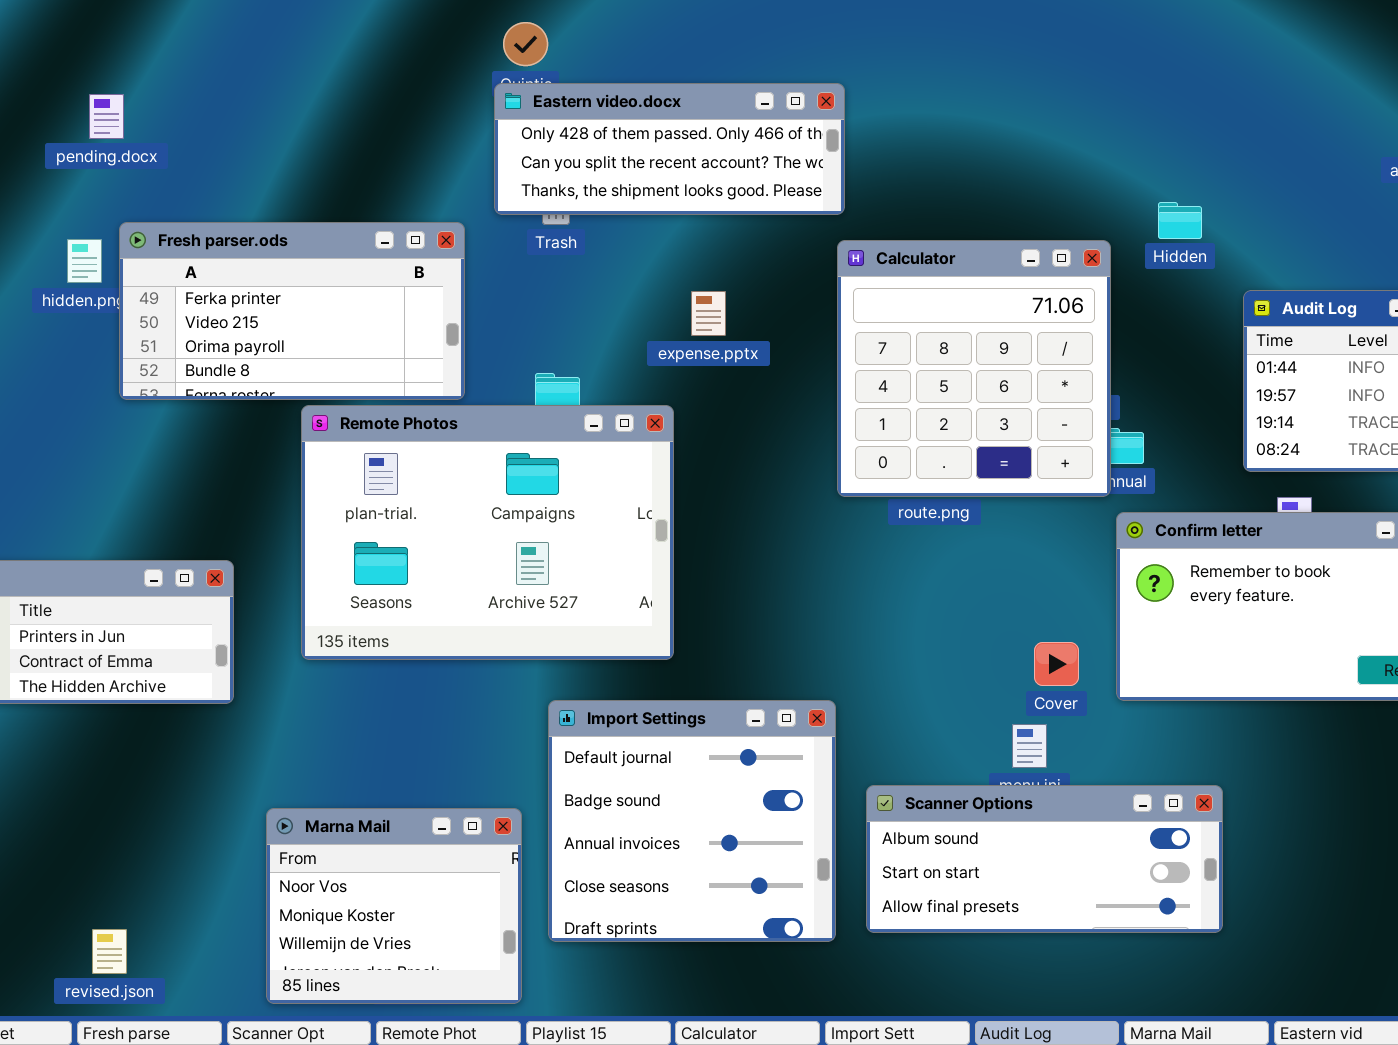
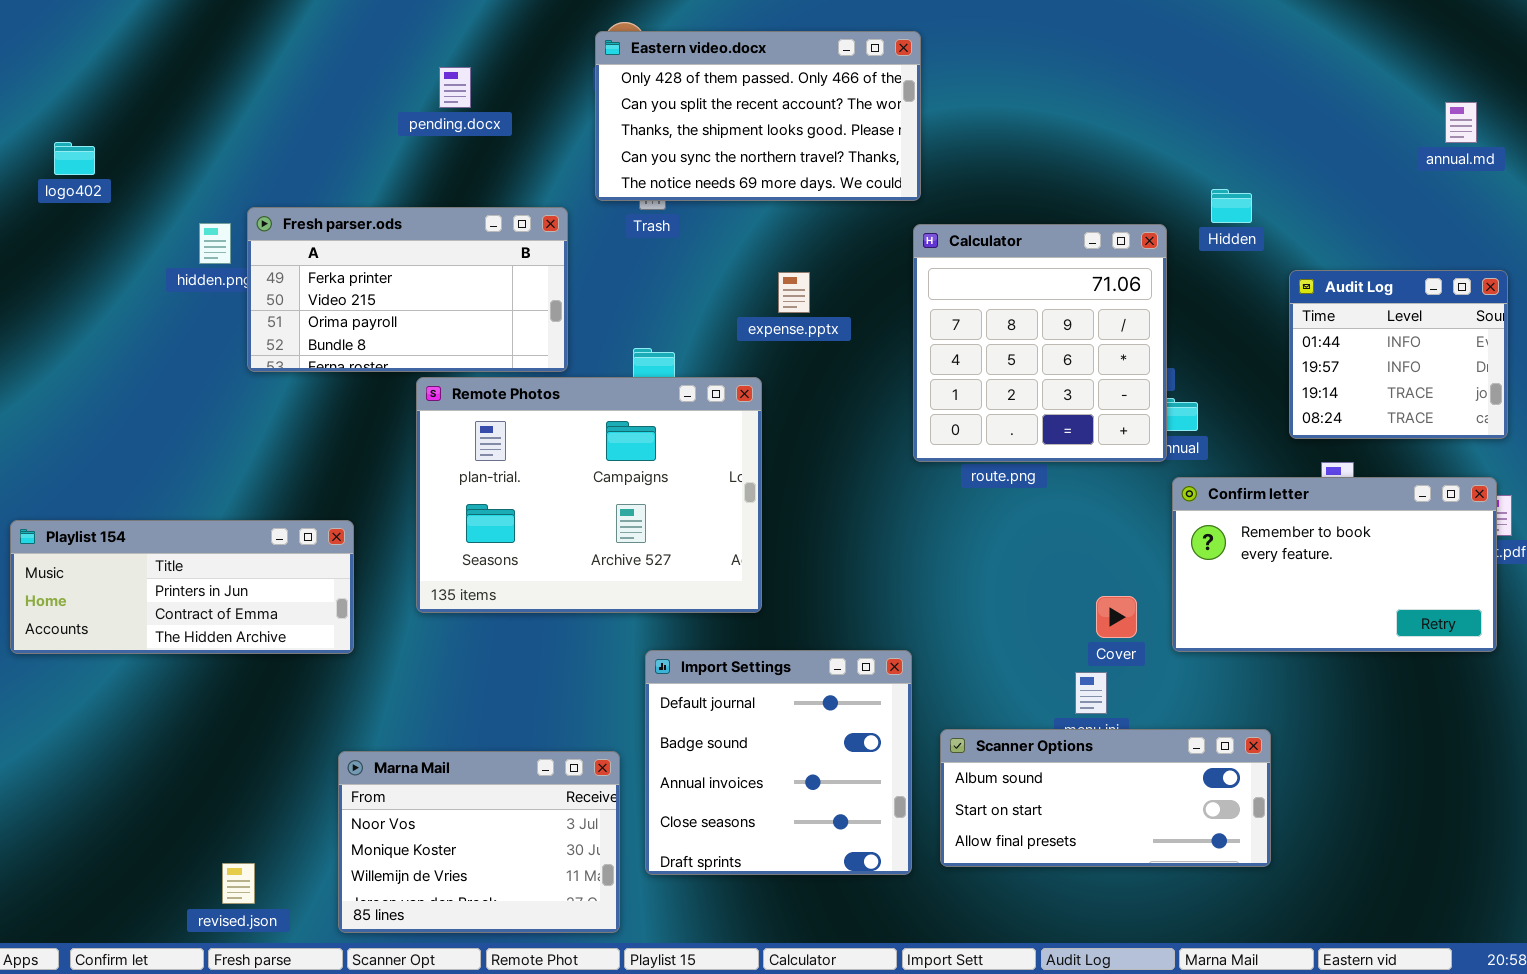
Eastern video.docx: [494,83,845,215] -> [595,31,921,201], resized
pending.docx: [89,94,124,139] -> [439,67,471,108], moved
Marna Mail: [266,808,522,1004] -> [338,751,620,933], resized

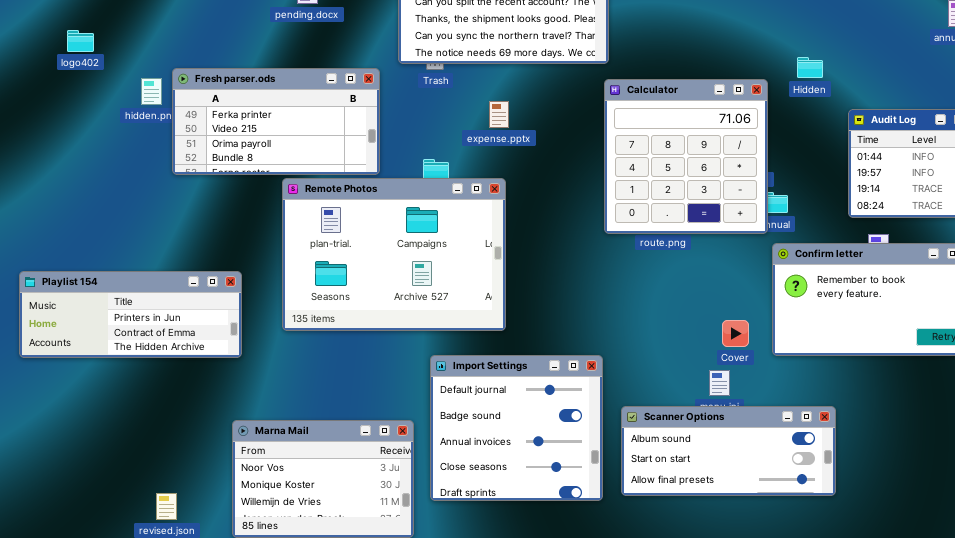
logo402: [54,142,95,175] -> [67,30,94,52], moved
expense.pptx: [778,272,810,313] -> [489,101,509,128], moved

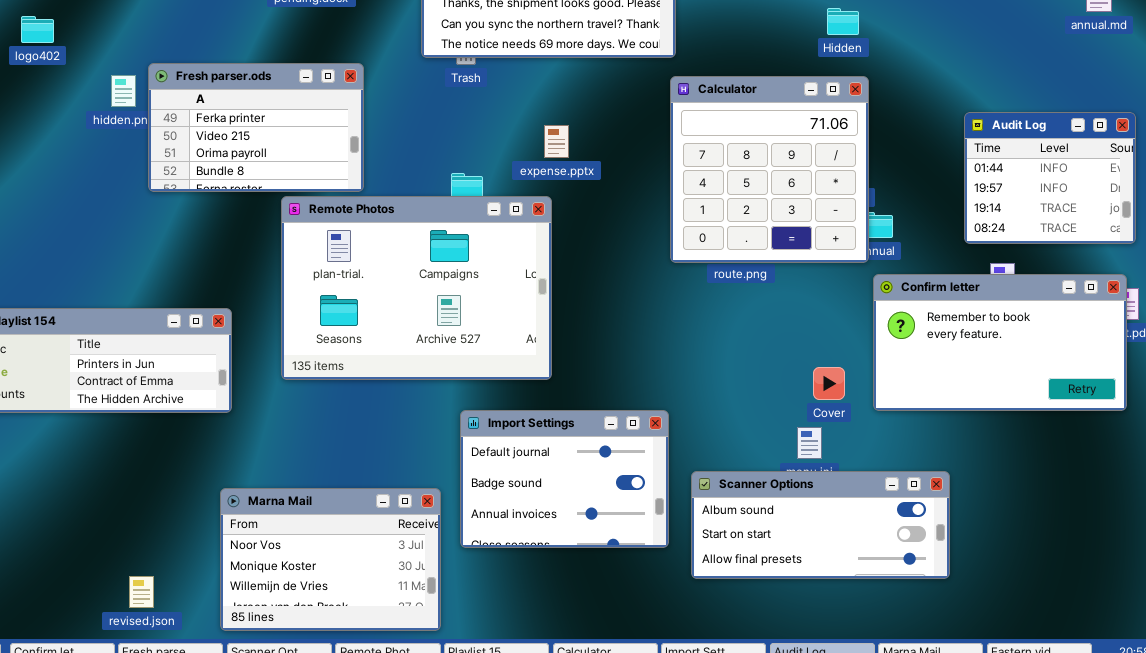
Hidden: [797,57,823,78] -> [827,8,859,35], moved
Fresh parser.ods: [172,68,380,175] -> [148,63,364,192], resized
expense.pptx: [489,101,509,128] -> [544,125,569,158], moved
Import Settings: [430,355,603,501] -> [460,410,669,548], resized

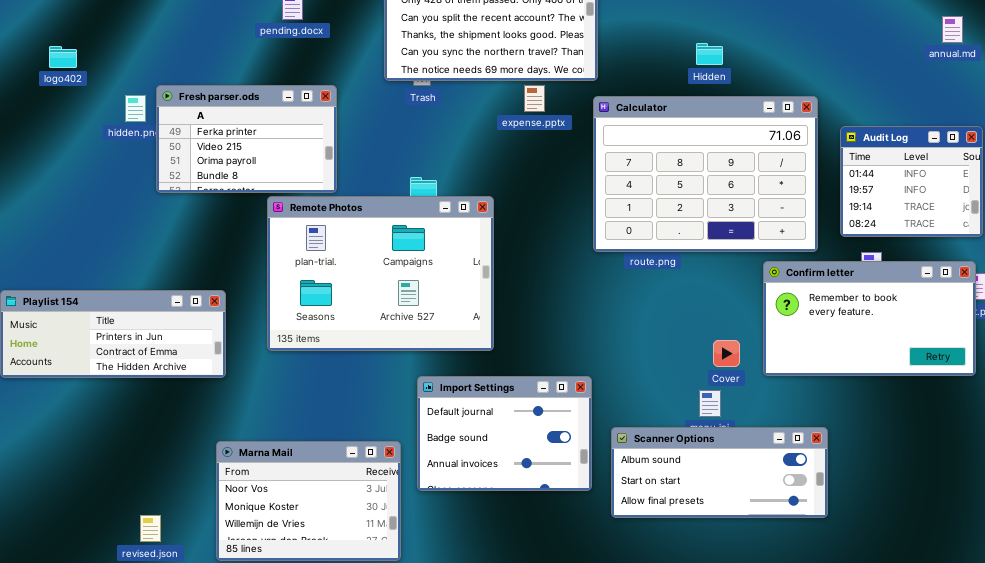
Hidden: [827,8,859,35] -> [696,43,723,65], moved
Calculator: [670,76,869,263] -> [593,96,818,252], resized
expense.pptx: [544,125,569,158] -> [524,85,545,112], moved

